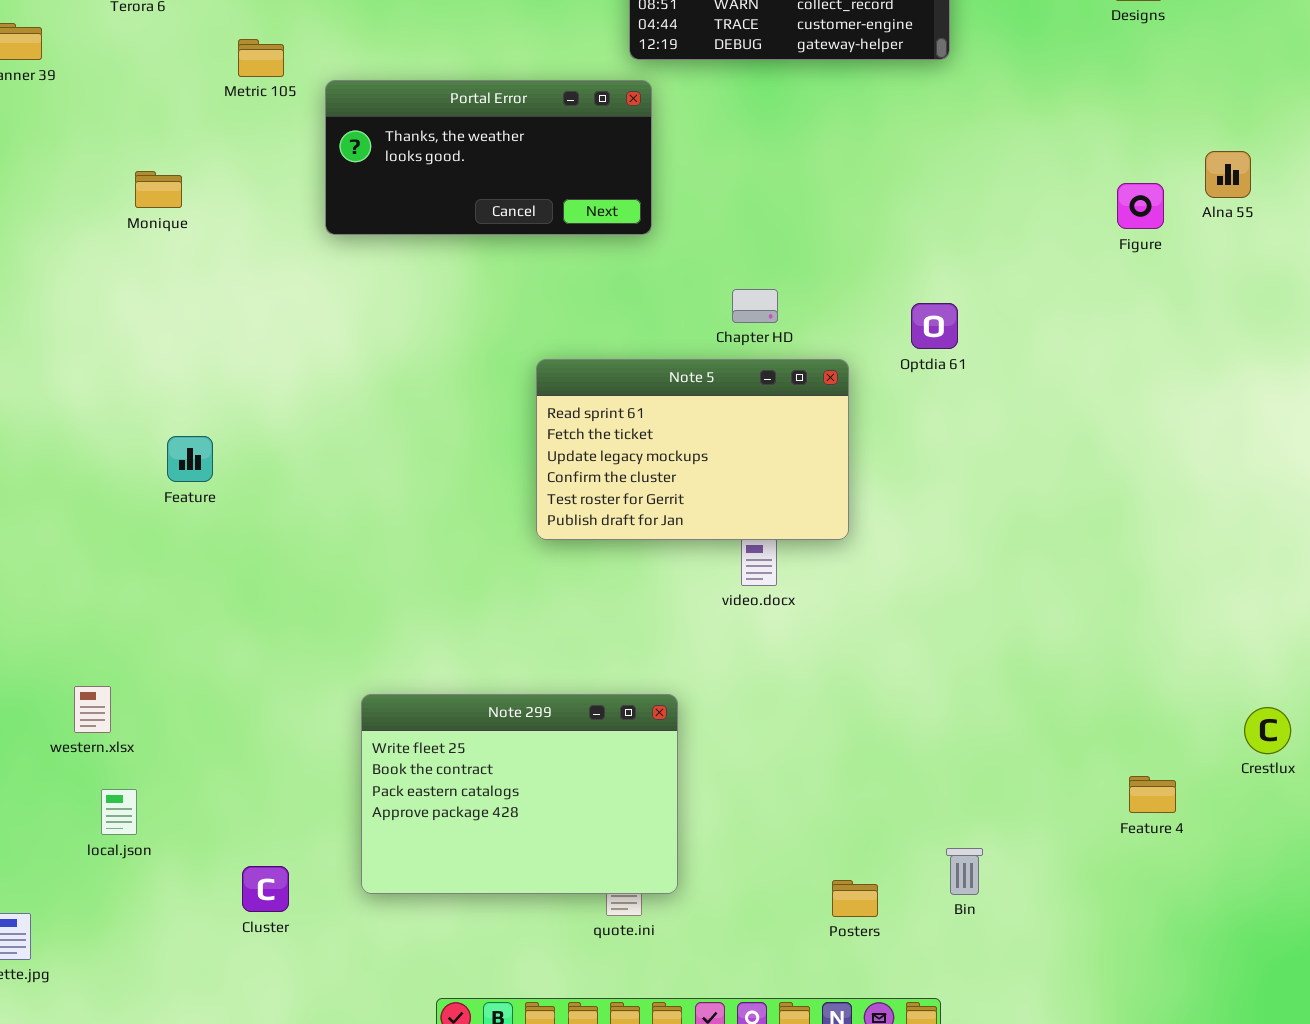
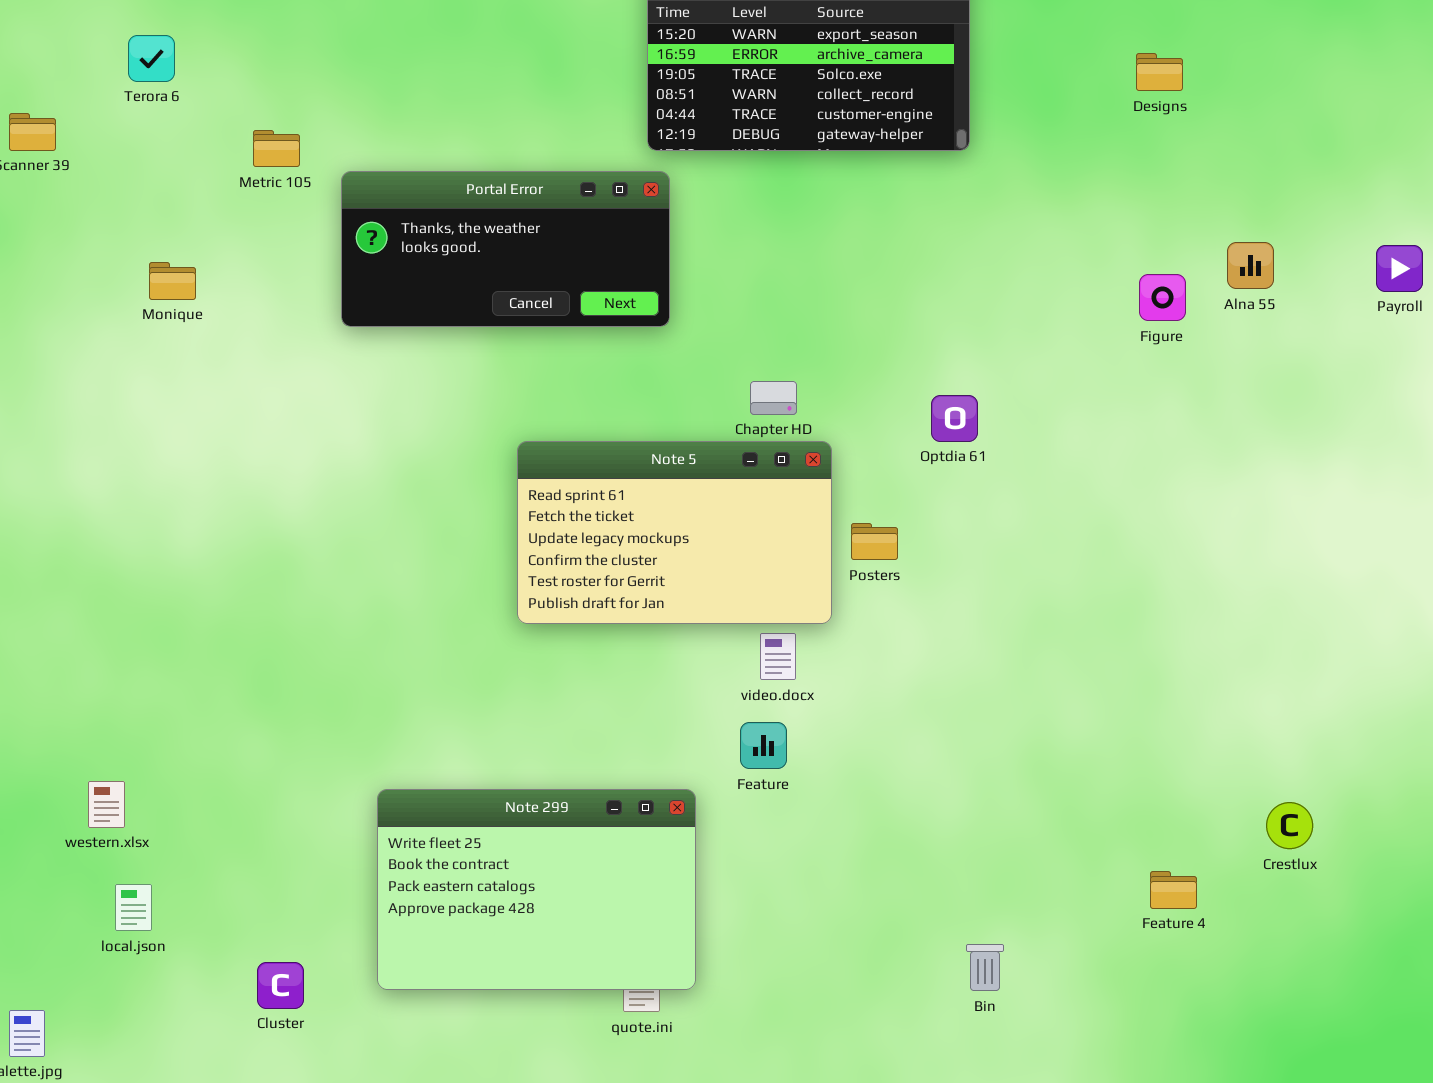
Note 5: [536,359,849,540] -> [517,441,832,624], moved
Feature: [167,436,213,482] -> [740,722,787,769], moved
Posters: [832,880,878,917] -> [851,523,898,560], moved

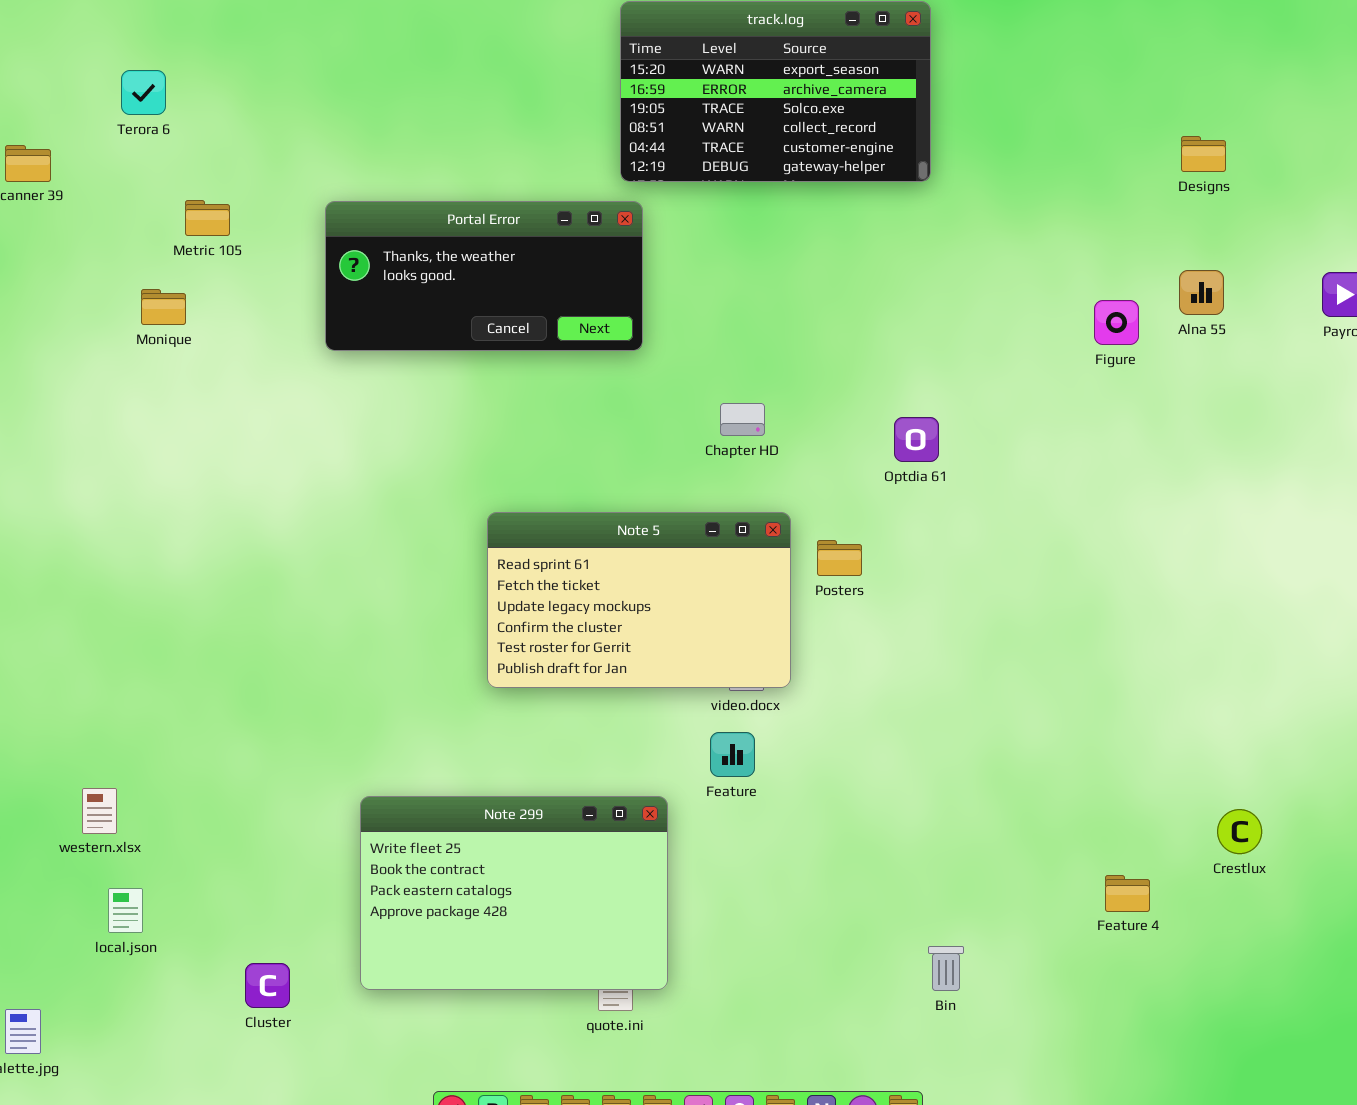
Designs: [1136,53,1183,91] -> [1181,136,1226,172], moved
Metric 105: [253,130,300,167] -> [185,200,230,236], moved
Note 5: [517,441,832,624] -> [487,512,791,688], moved

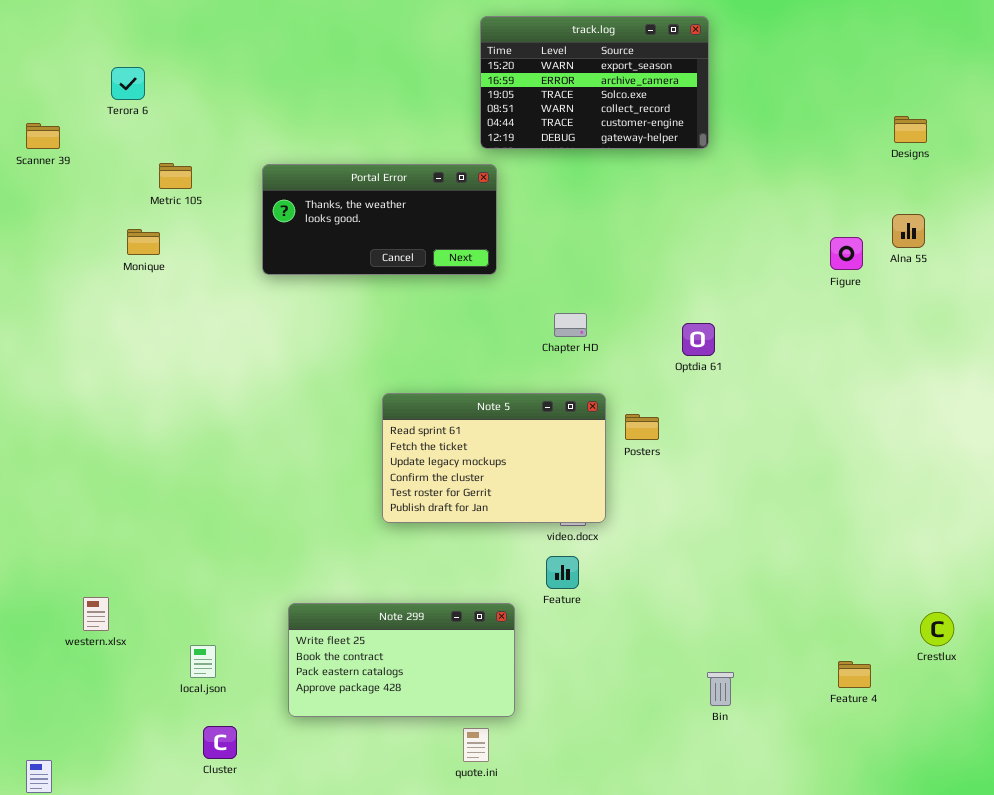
Note 299: [360,796,668,990] -> [288,603,515,717], resized
local.json: [108,888,143,933] -> [190,645,216,678], moved
Bin: [928,946,964,991] -> [707,672,734,706], moved

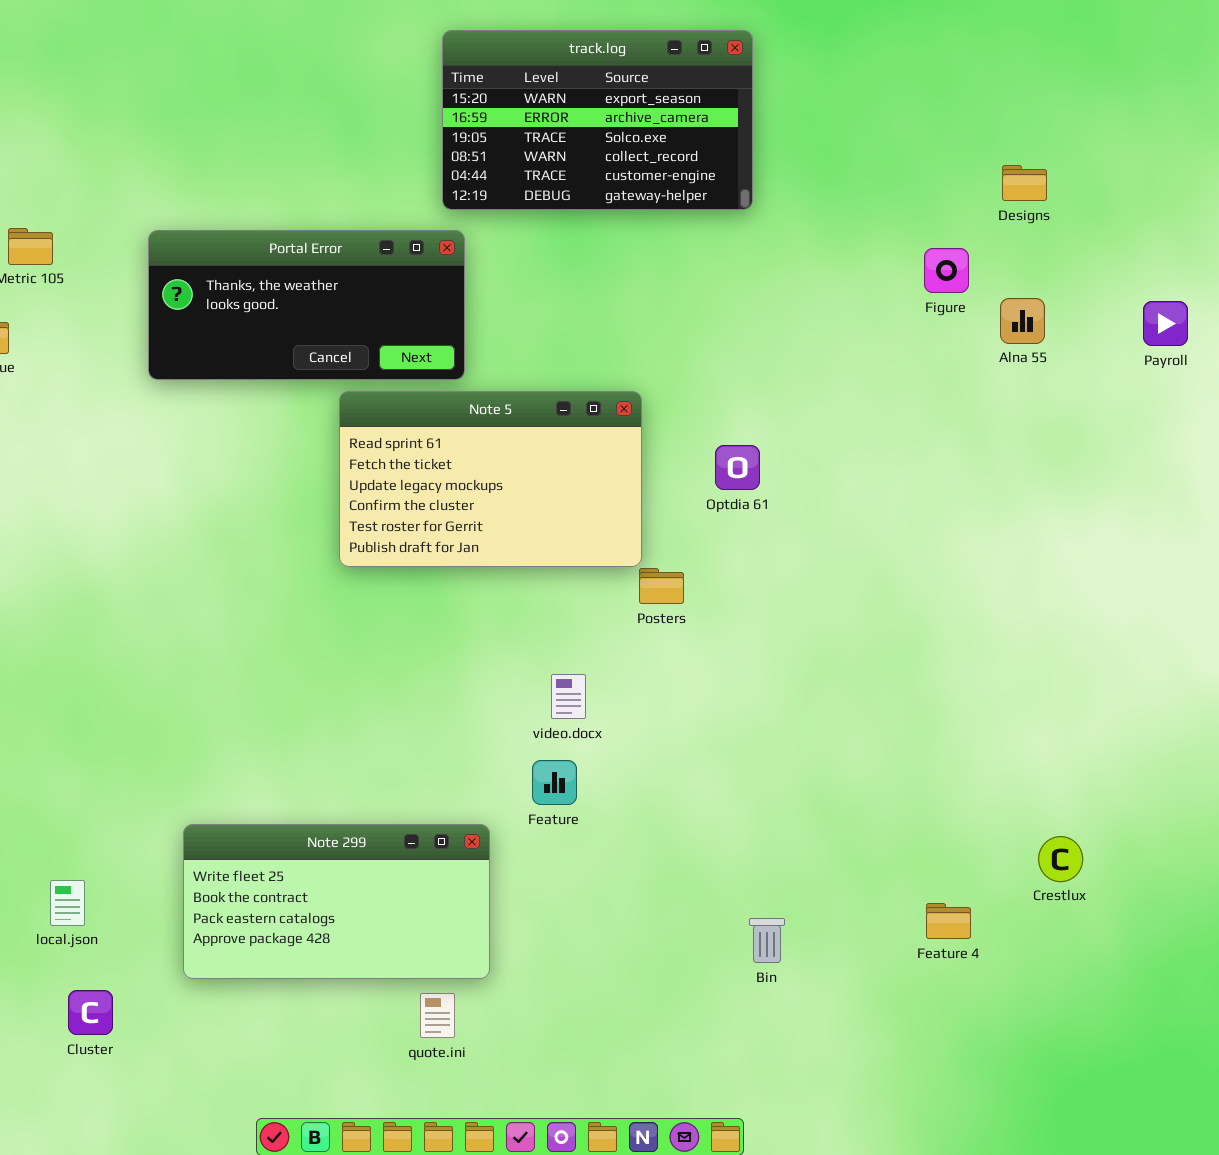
Figure: [830,237,863,270] -> [924,248,969,293], moved
Note 5: [382,393,606,523] -> [339,391,642,567], moved

